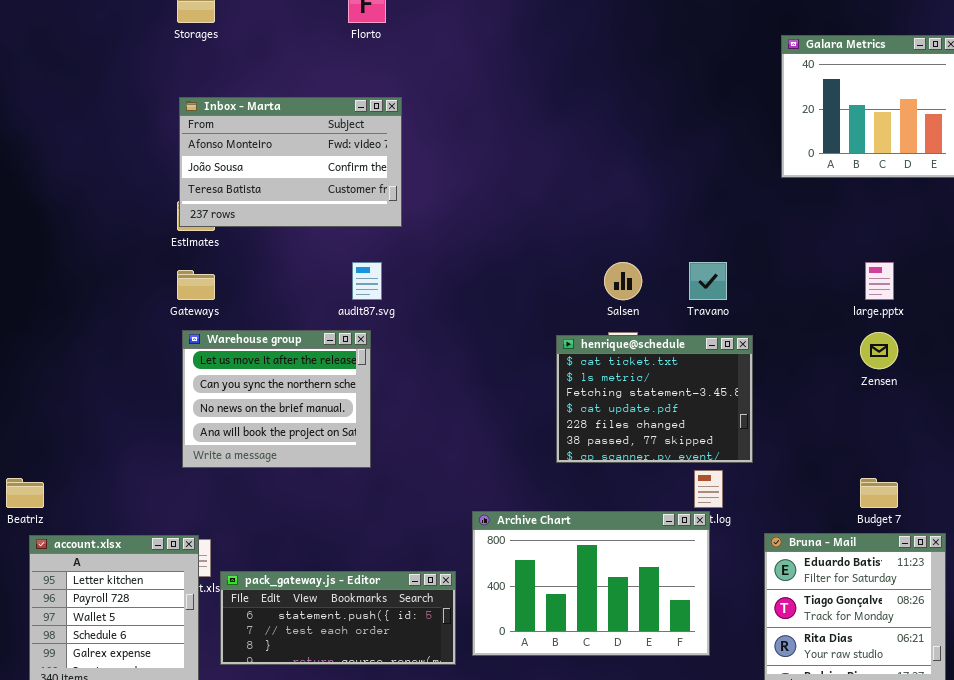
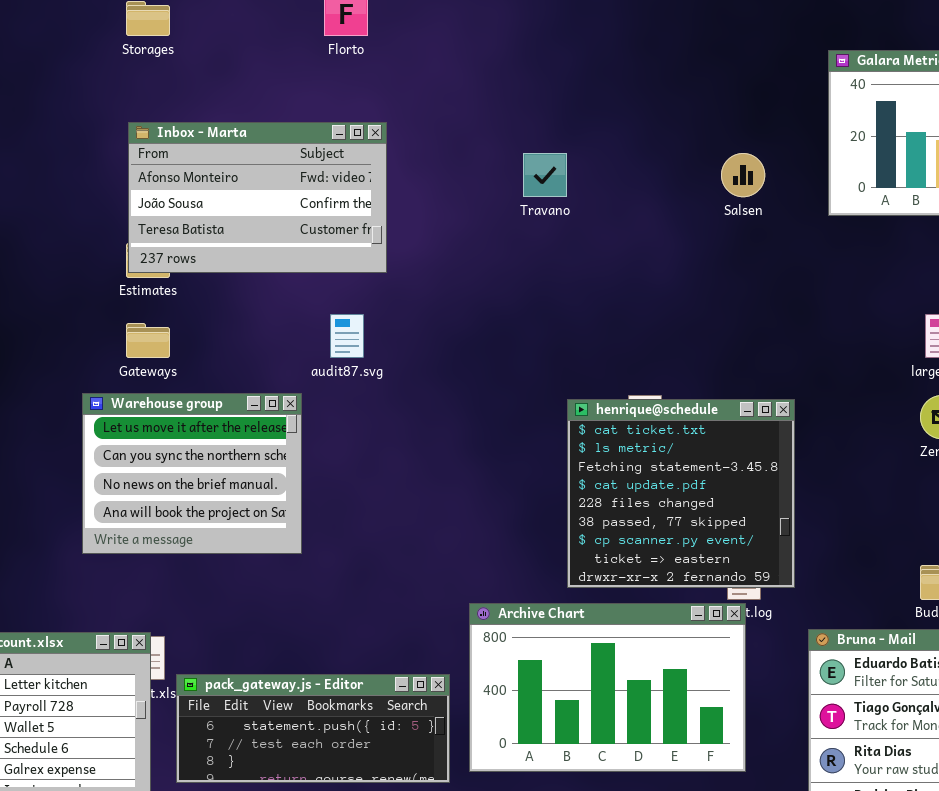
Salsen: [604,262,642,300] -> [721,153,765,197], moved
Travano: [689,262,727,300] -> [523,153,567,197], moved
Warehouse group: [182,330,371,468] -> [82,393,302,554], moved
henrique@schedule: [556,335,753,463] -> [567,399,795,588], resized

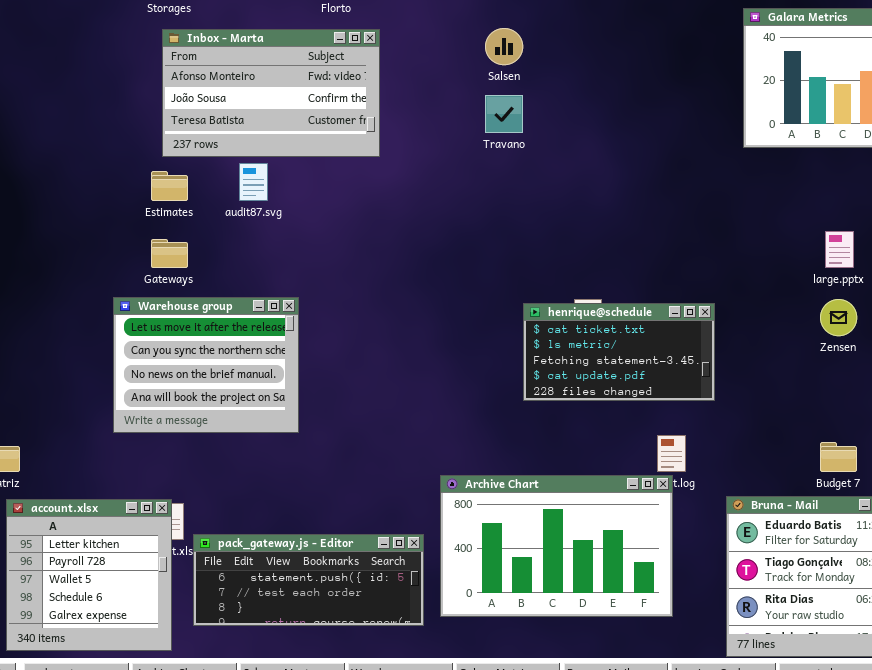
Inbox - Marta: [128,122,387,273] -> [162,29,380,157], moved
Salsen: [721,153,765,197] -> [485,28,523,65], moved
audit87.svg: [330,314,364,358] -> [239,163,268,201], moved
henrique@schedule: [567,399,795,588] -> [523,303,715,401], resized

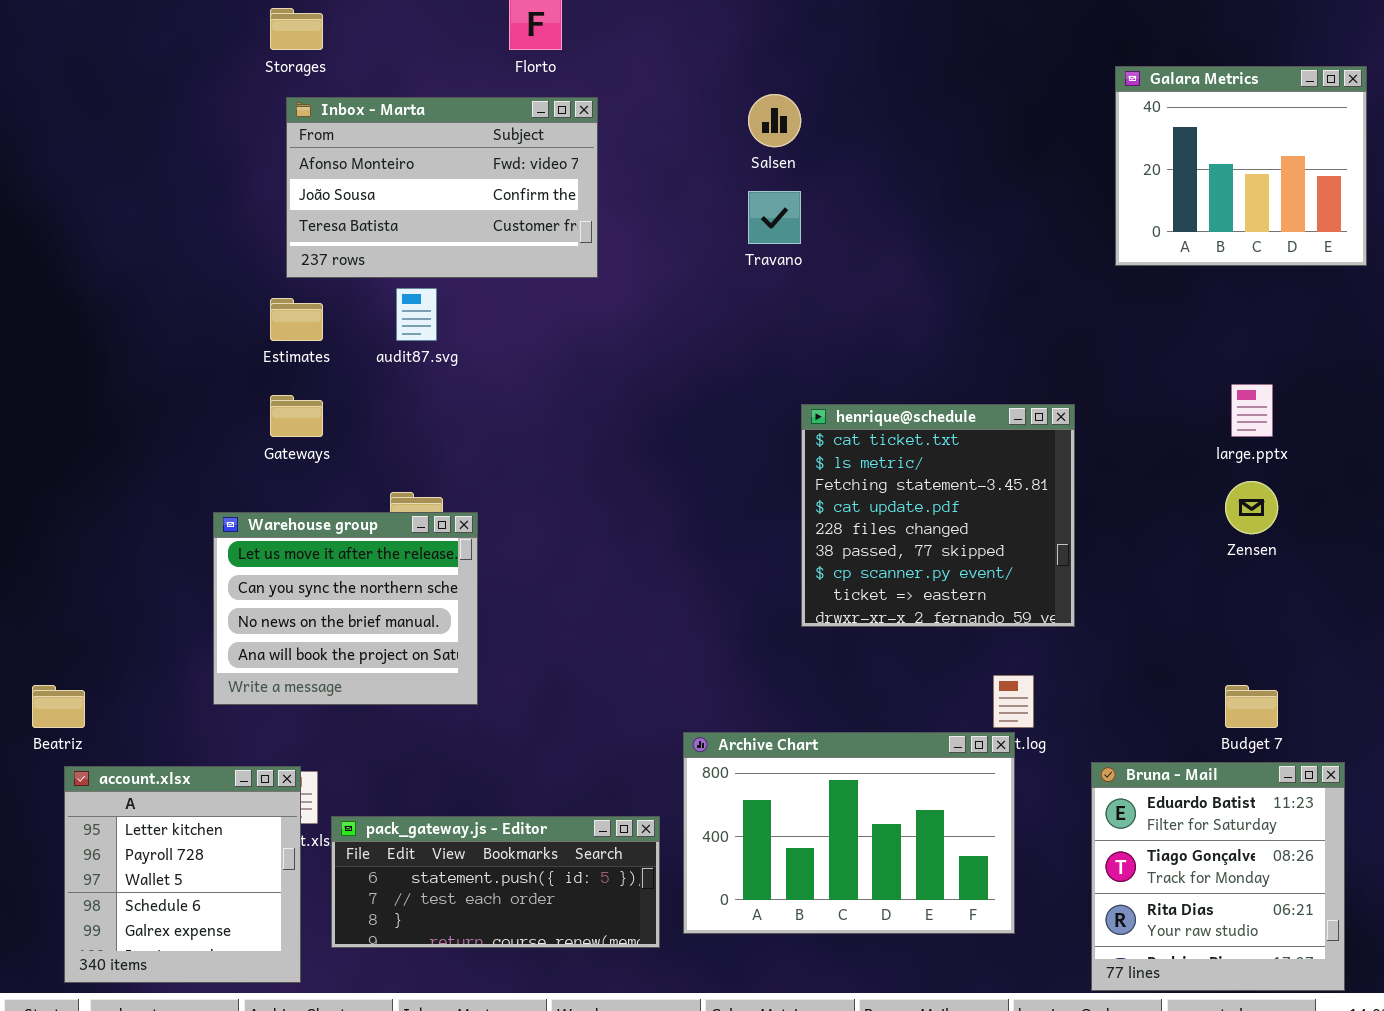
Warehouse group: [113,297,299,433] -> [213,512,478,705], moved
henrique@schedule: [523,303,715,401] -> [801,404,1075,627], resized

